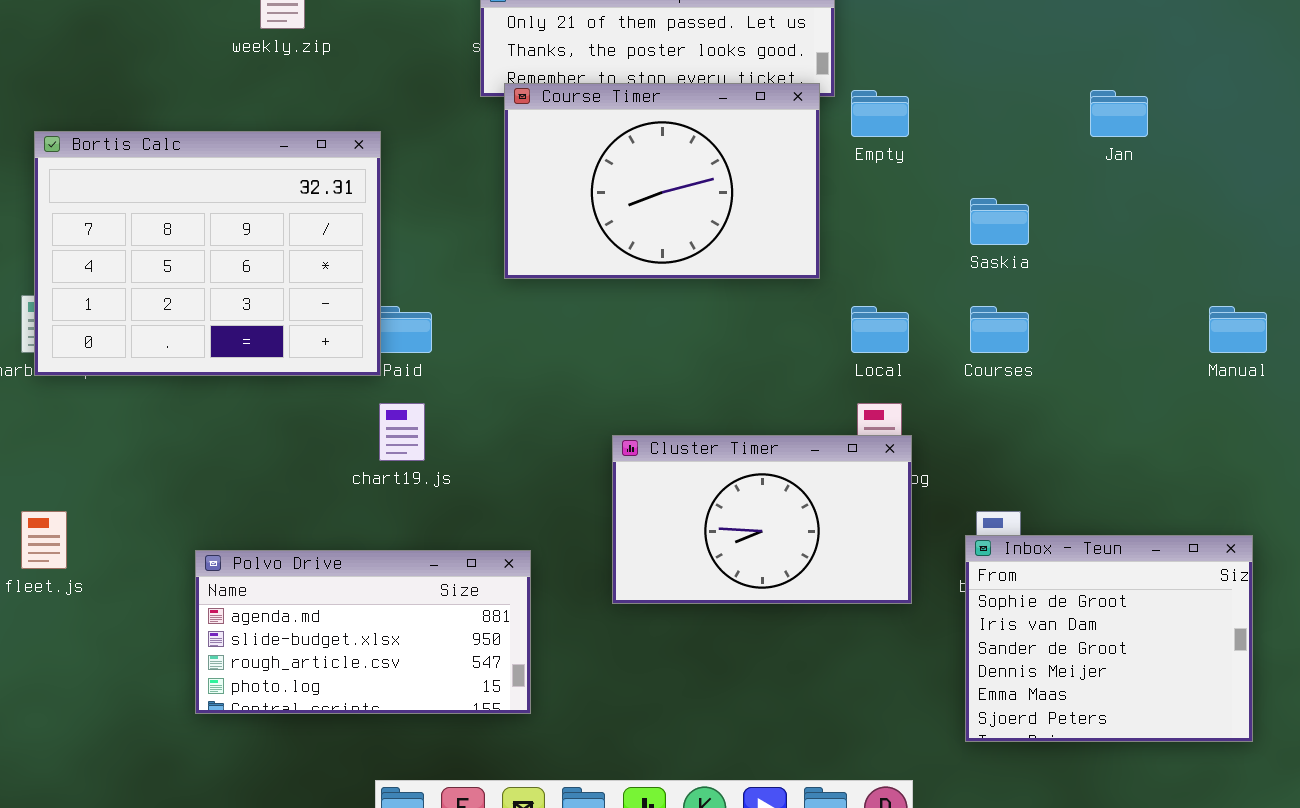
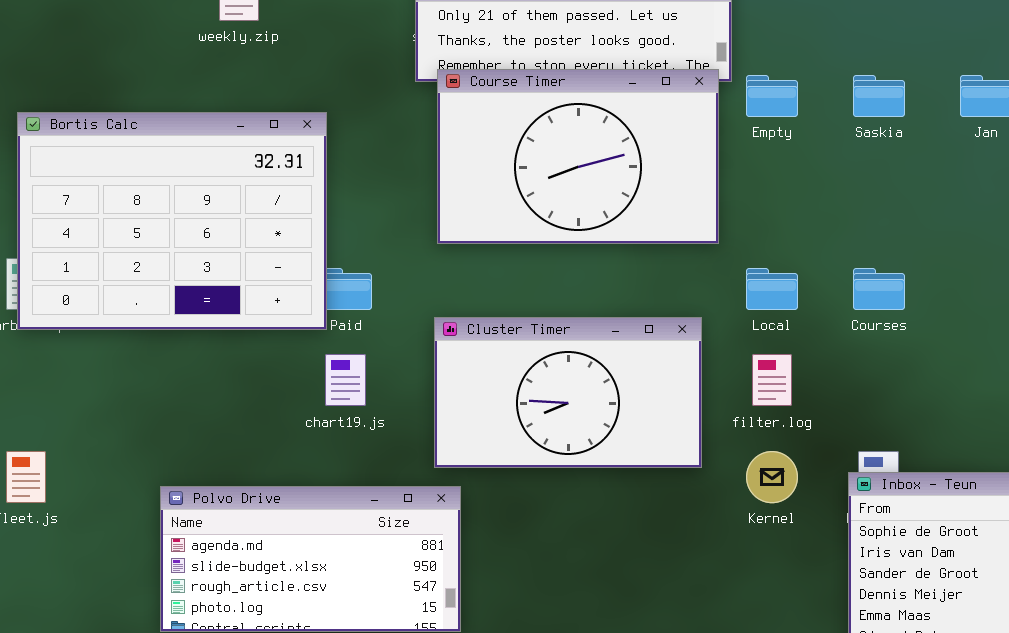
Saskia: [970,198,1029,245] -> [853,75,905,117], moved
Cluster Timer: [612,435,912,604] -> [434,317,702,468], moved

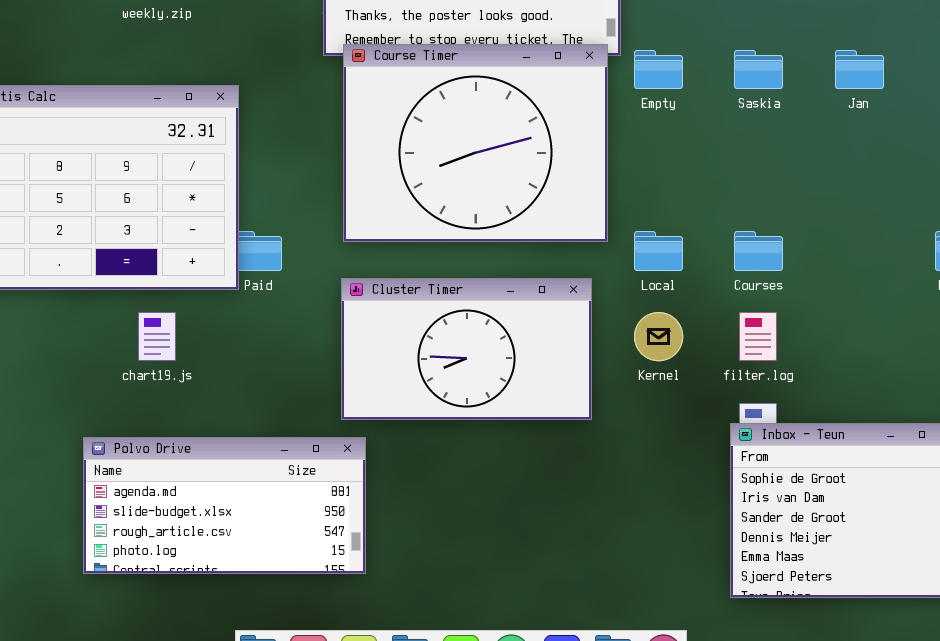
Course Timer: [437,69,719,244] -> [343,44,608,242], resized
chart19.js: [325,354,366,406] -> [138,312,176,361], moved
filter.log: [752,354,792,406] -> [739,312,777,361], moved
Kernel: [746,451,798,503] -> [634,312,683,361], moved

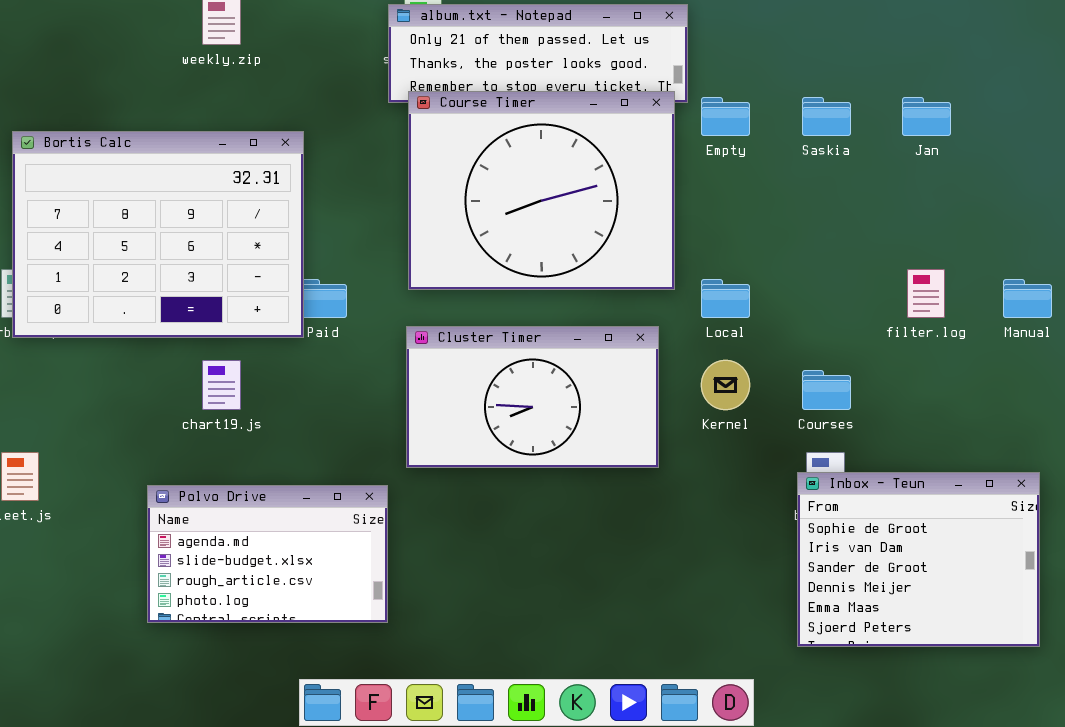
Courses: [734,231,783,271] -> [802,370,851,410], moved
filter.log: [739,312,777,361] -> [907,269,945,318], moved
Polvo Drive: [83,437,366,574] -> [147,485,388,623], resized

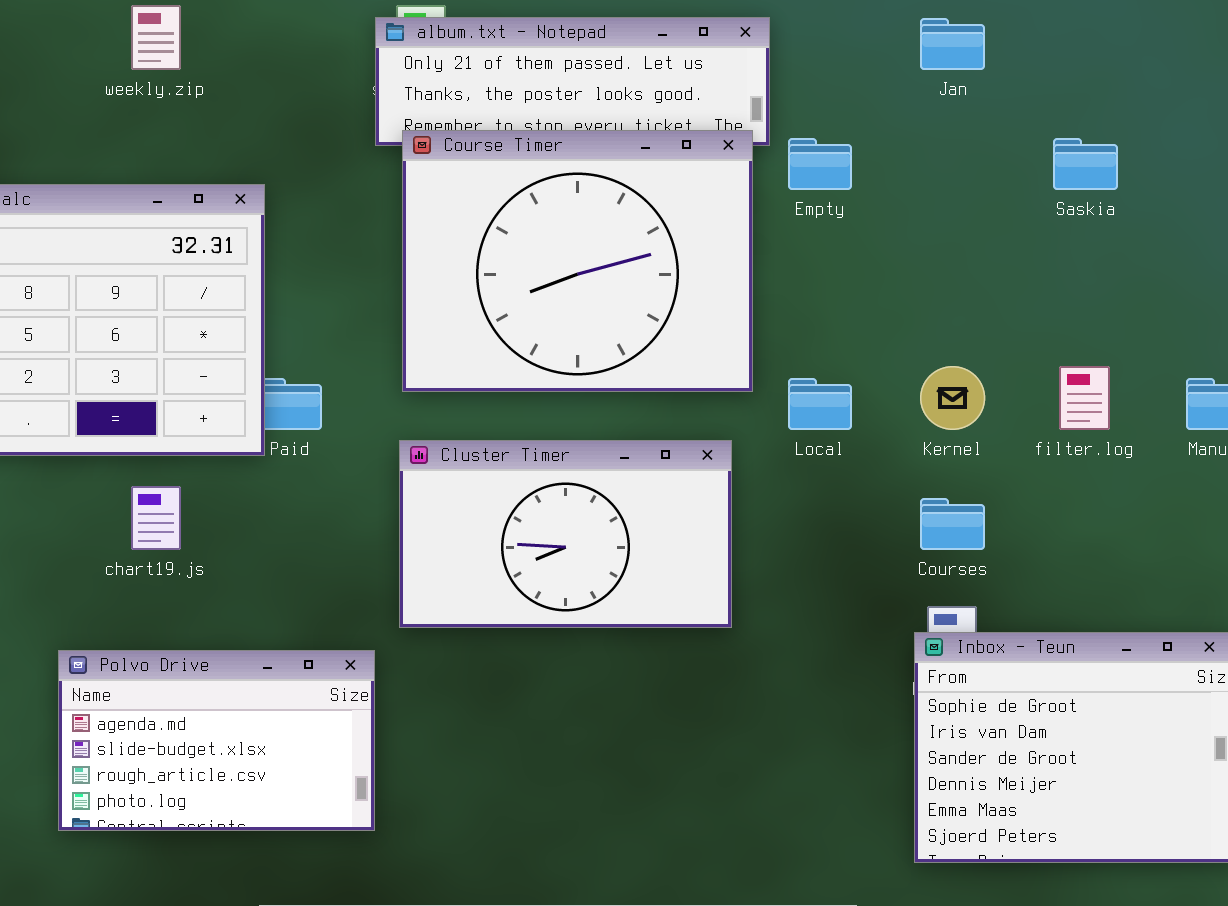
Saskia: [802,97,851,136] -> [1053,138,1118,190], moved
Jan: [902,97,951,136] -> [920,18,985,70], moved
Kernel: [701,360,750,410] -> [920,366,985,430], moved

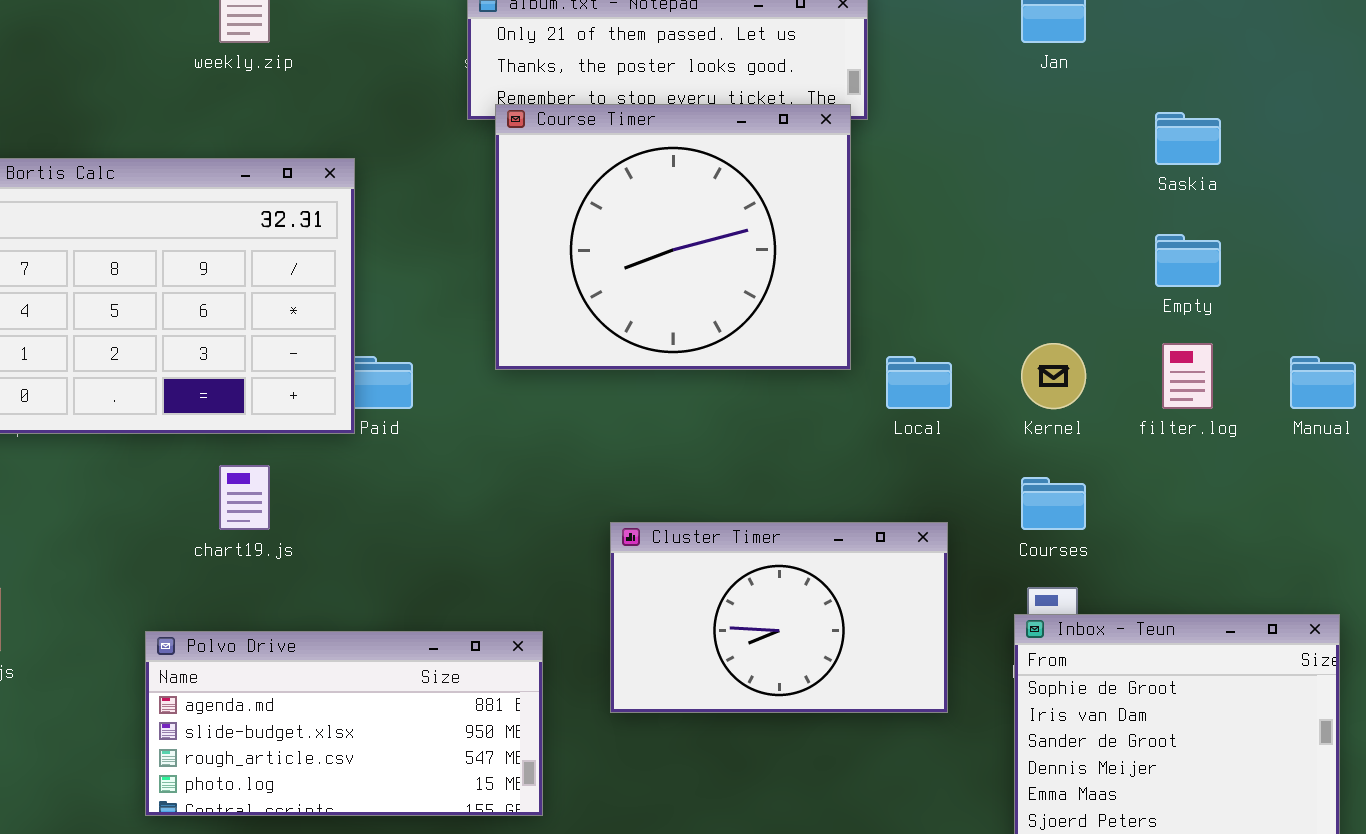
Empty: [788,138,852,190] -> [1155,234,1221,287], moved
Cluster Timer: [399,440,732,628] -> [610,522,948,713], moved
Polvo Drive: [58,650,375,831] -> [145,631,543,816], resized

